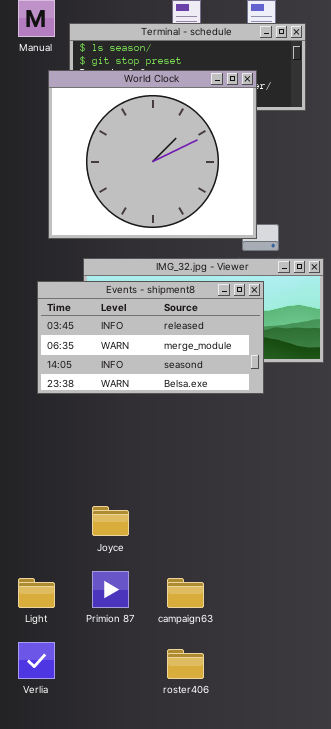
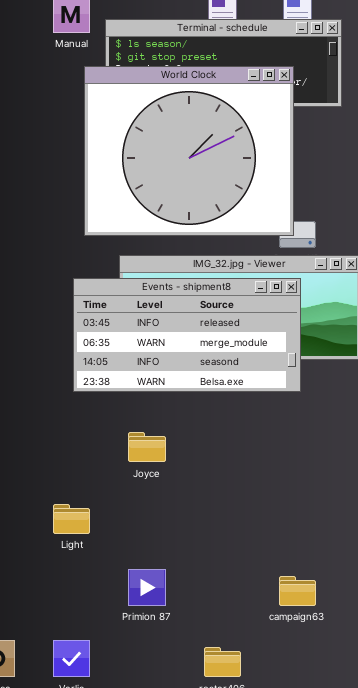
Joyce: [92,506,129,536] -> [128,432,166,462], moved
Light: [18,578,55,608] -> [53,504,90,534], moved
campaign63: [167,578,204,608] -> [279,576,316,606], moved

